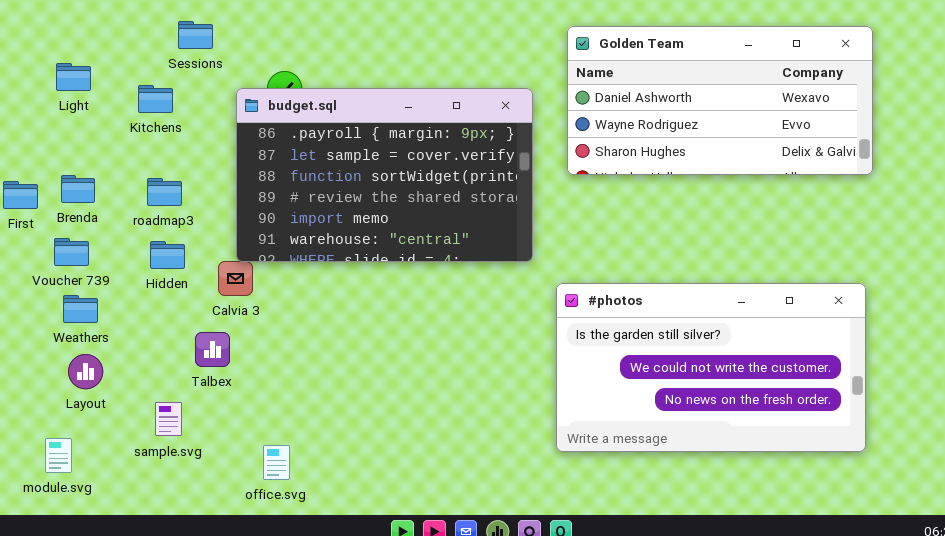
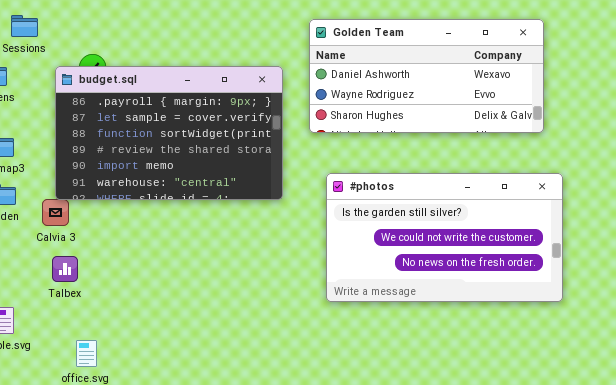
#photos: [556,283,866,452] -> [326,173,563,302], moved
Talbex: [195,332,230,367] -> [52,256,78,282], moved

